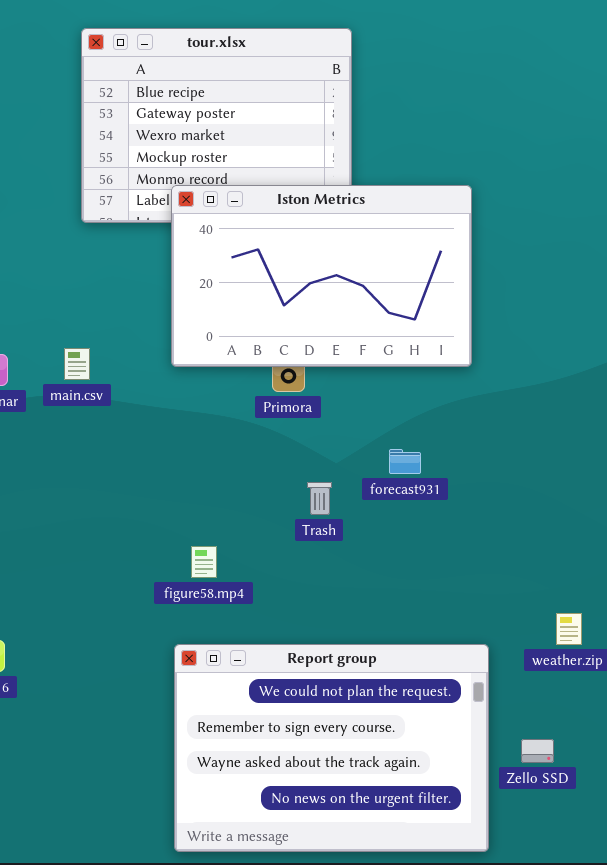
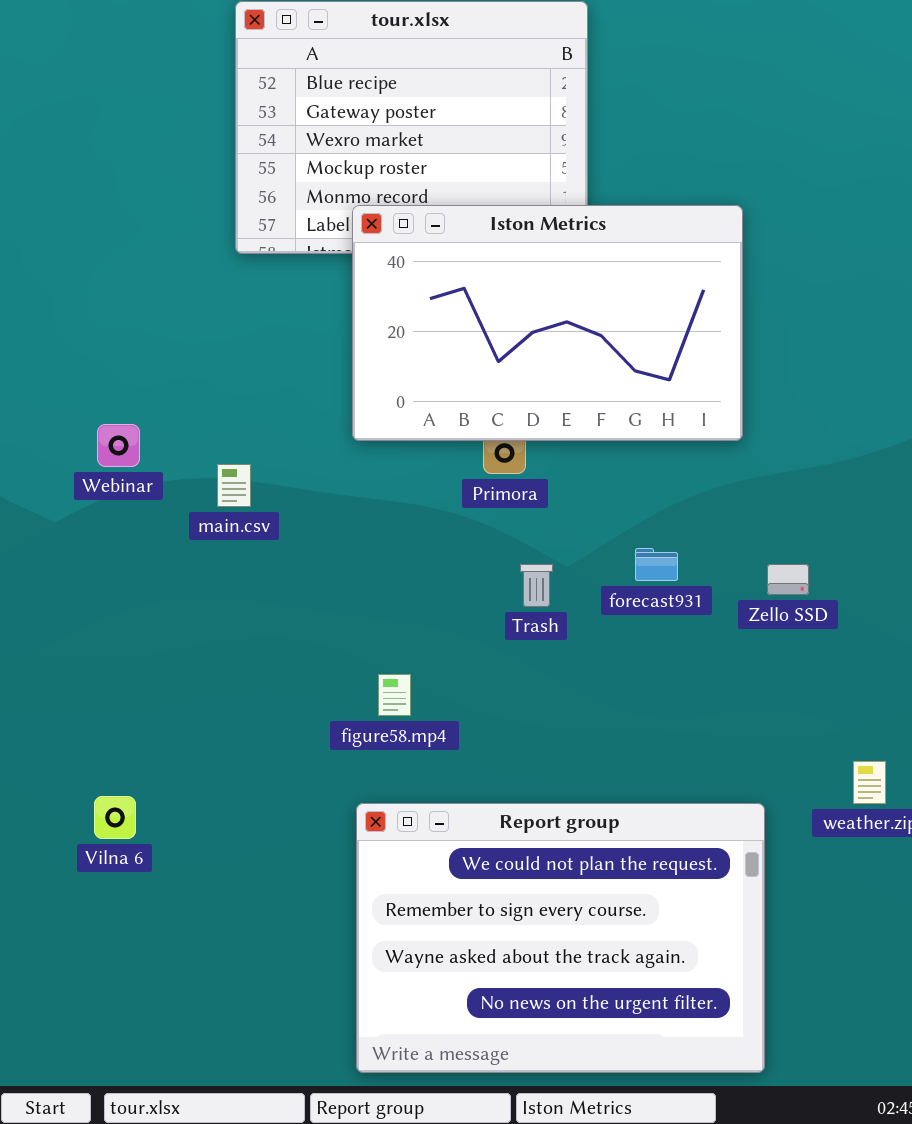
main.csv: [64,348,90,380] -> [217,464,251,507], moved
Trash: [307,482,332,515] -> [520,564,553,607], moved
Zello SSD: [521,739,554,763] -> [767,564,809,595], moved

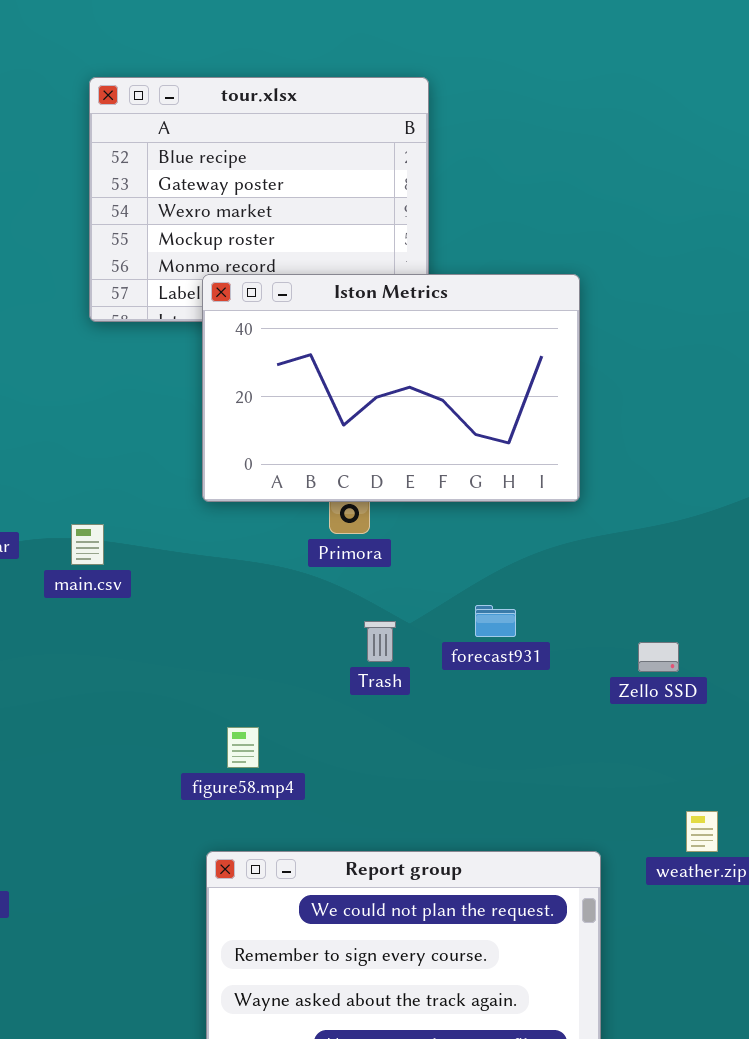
Zello SSD: [767,564,809,595] -> [638,642,679,672], moved

